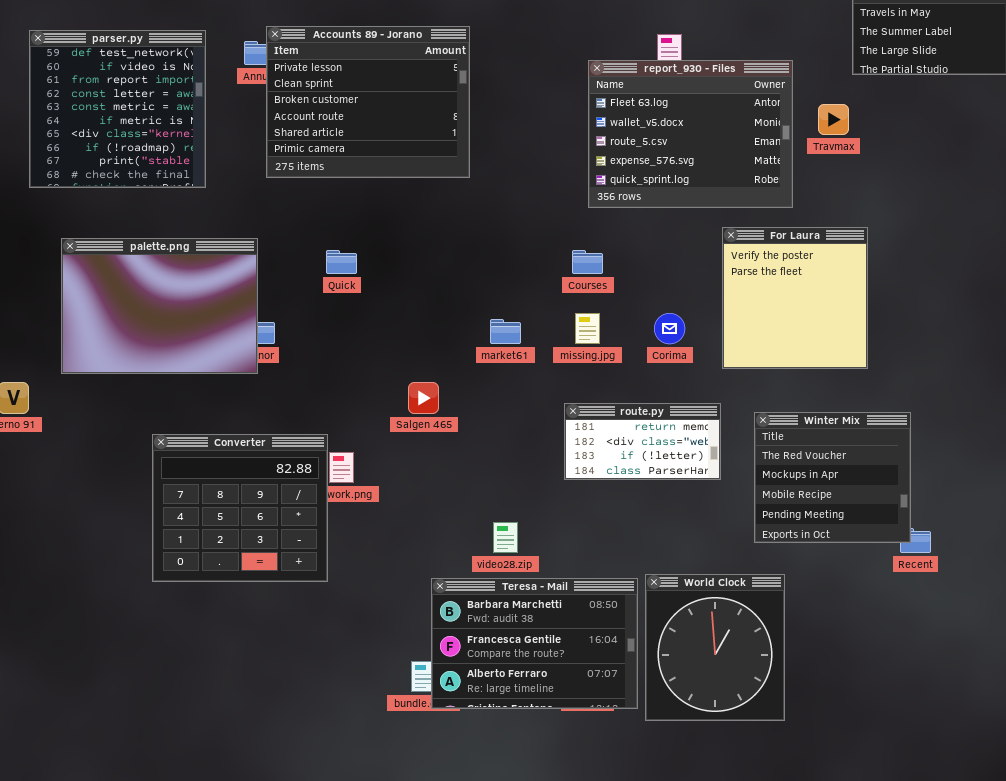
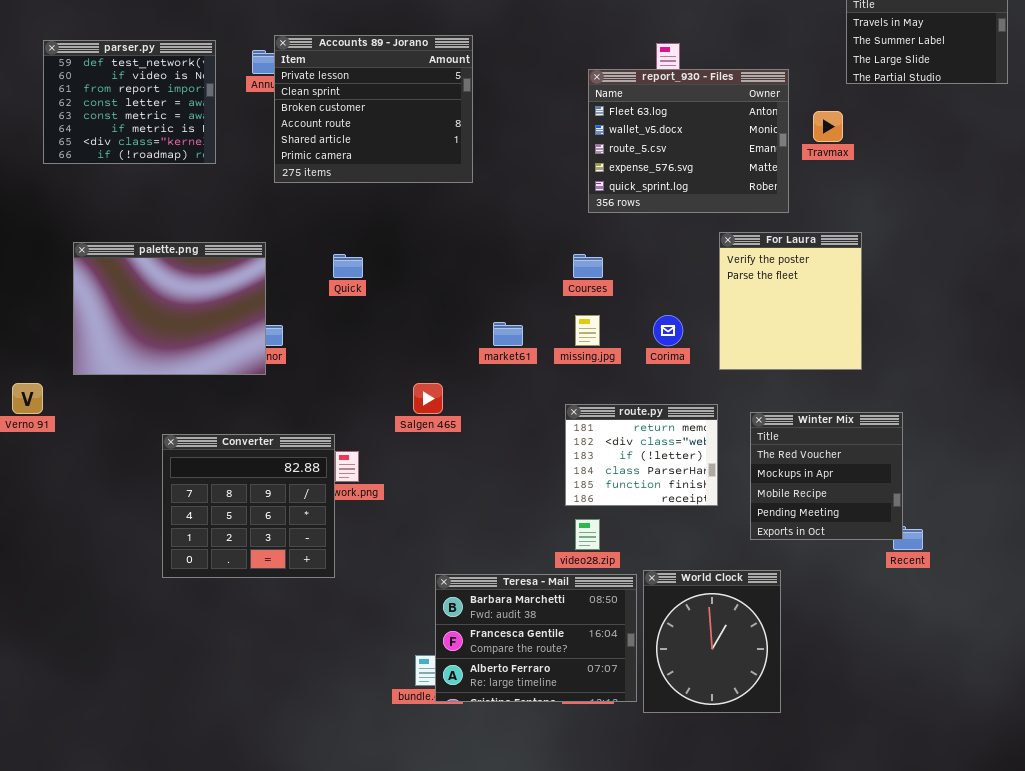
parser.py: [29,30,206,188] -> [43,40,216,164], resized
route.py: [564,403,721,480] -> [565,404,718,506], resized
video28.zip: [493,522,518,553] -> [575,519,600,550], moved

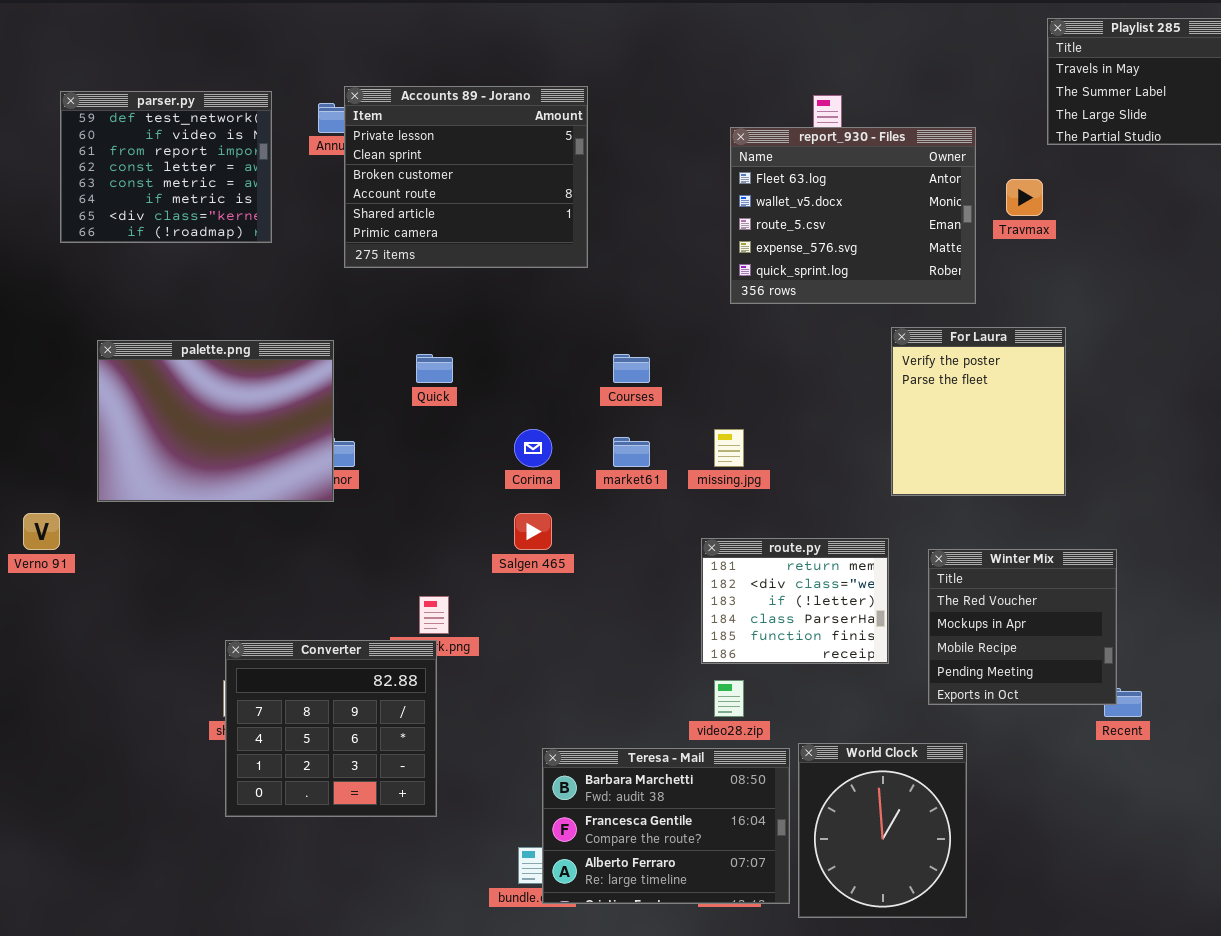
Courses: [573,254,603,278] -> [613,354,650,383], moved
Corima: [653,315,683,346] -> [514,429,552,467], moved
Converter: [162,434,335,578] -> [225,640,437,817], moved

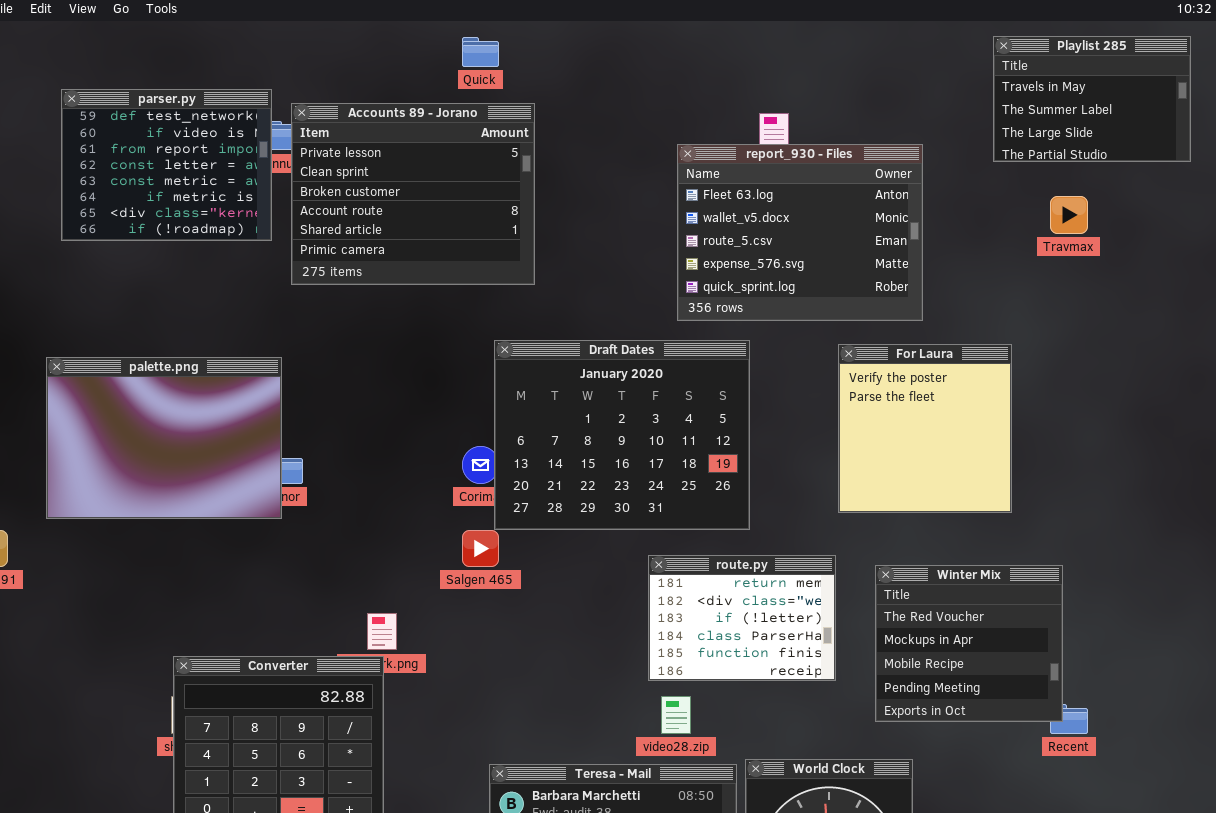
parser.py: [60,91,272,243] -> [61,89,272,241], moved
Travmax: [1006,179,1043,216] -> [1050,196,1088,234], moved
Draft Dates: none -> [494,340,750,530], opened
Quick: [416,354,453,383] -> [462,37,499,67], moved

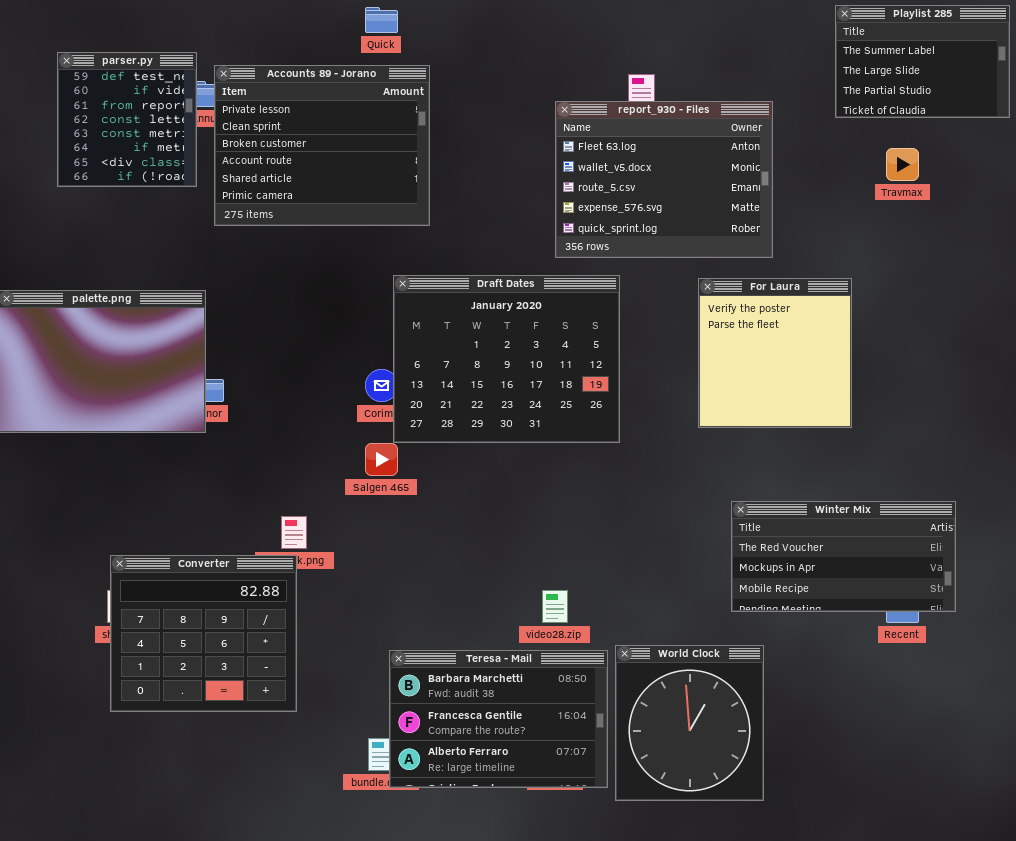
Playlist 285: [993,36,1191,162] -> [835,5,1010,118], scrolled down 1 row
parser.py: [61,89,272,241] -> [57,52,197,187], resized
route.py: [648,555,836,681] -> none, closed
Winter Mix: [875,565,1063,722] -> [731,501,956,612], resized

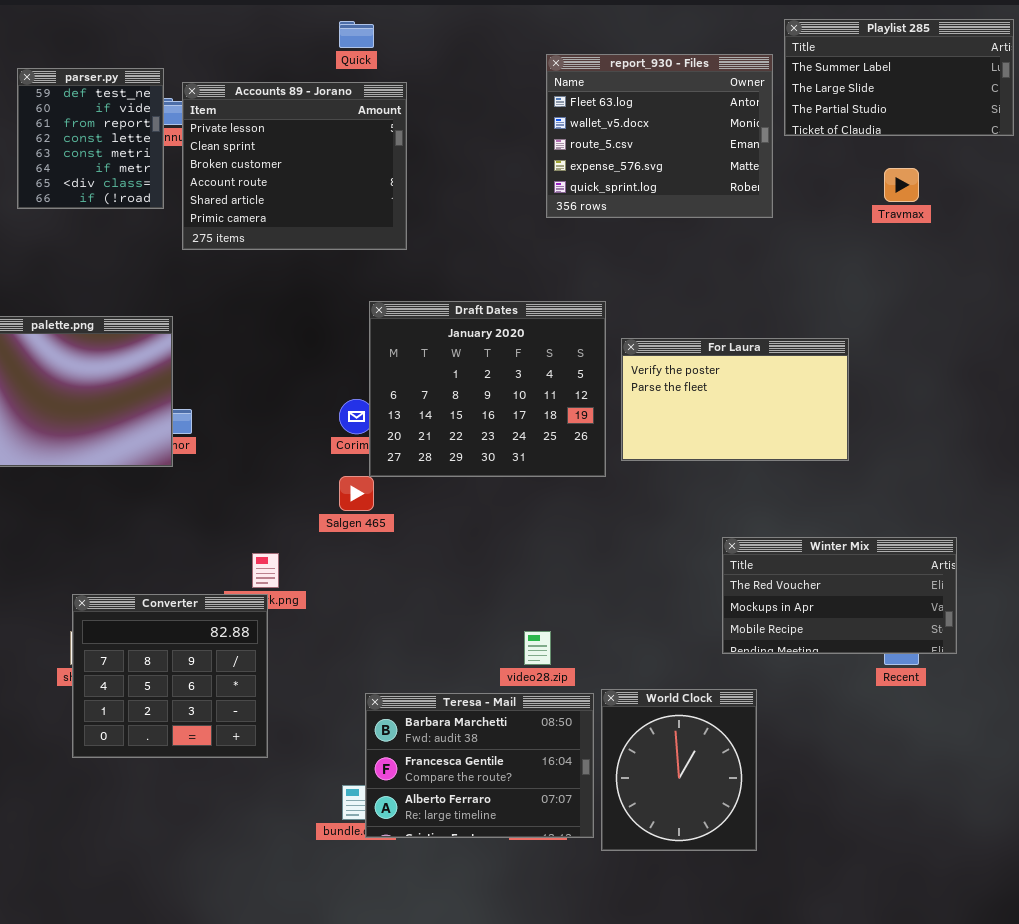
Playlist 285: [835,5,1010,118] -> [784,19,1014,136], resized
report_930 - Files: [555,101,773,258] -> [546,54,773,218], moved
For Laura: [698,278,852,428] -> [621,338,849,461], resized

